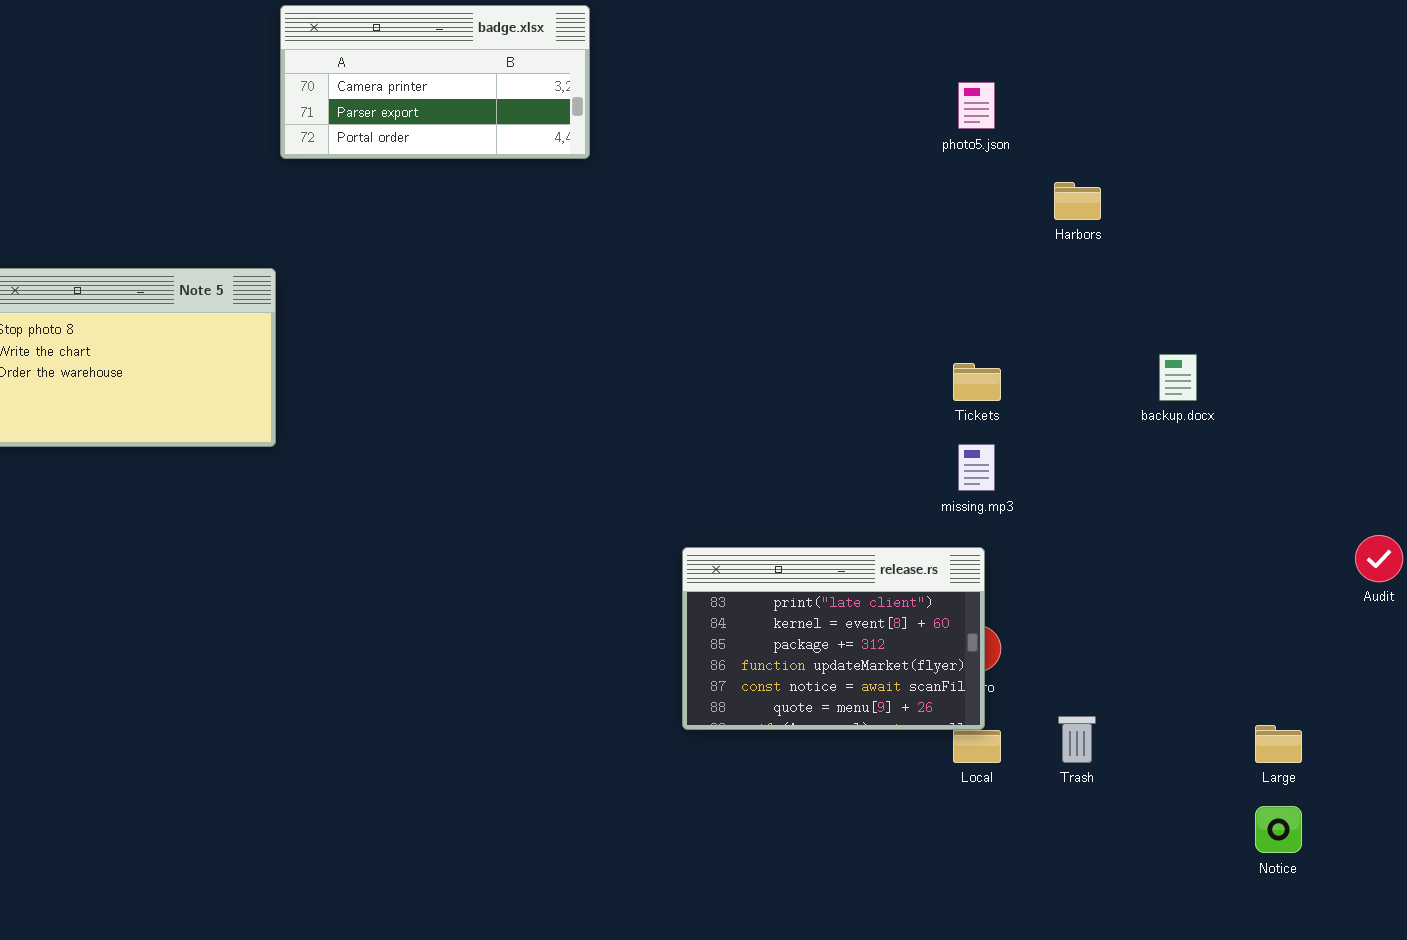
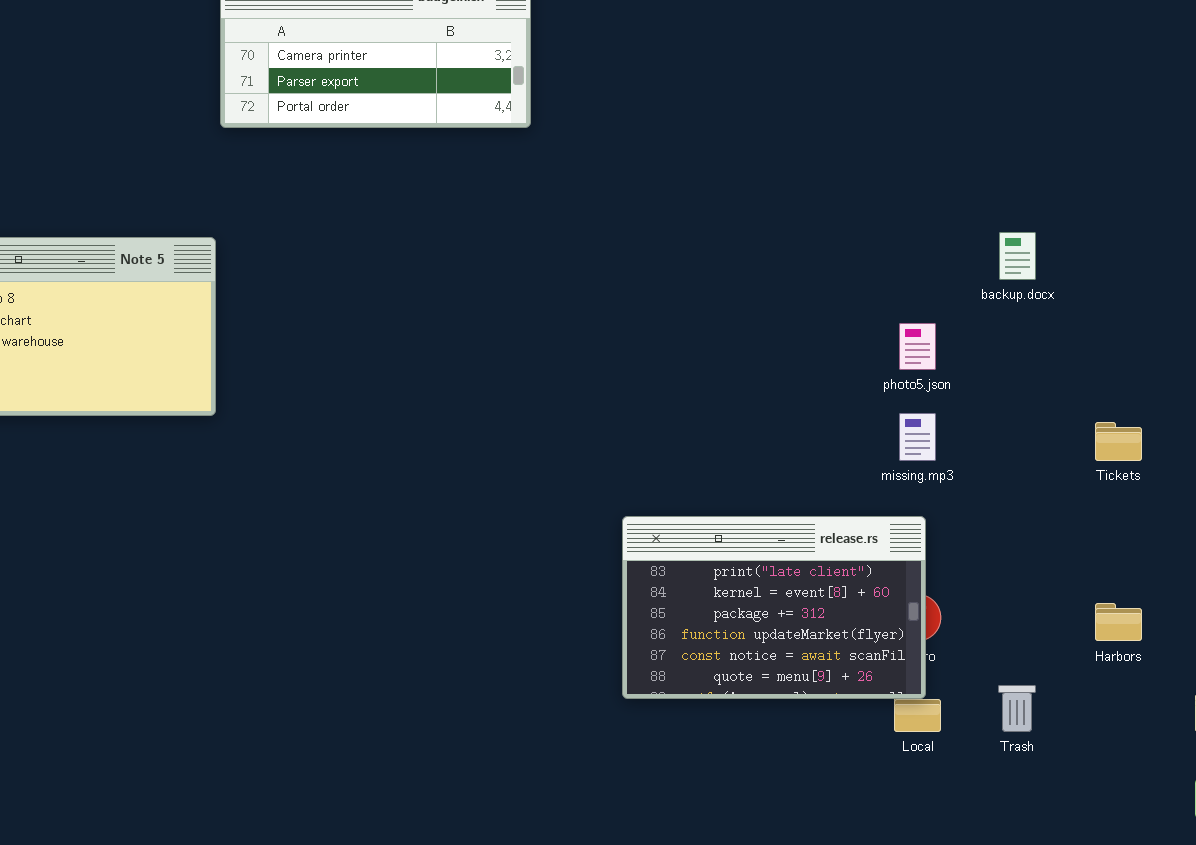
photo5.json: [958,82,995,129] -> [899,323,936,370], moved
Harbors: [1054,182,1101,220] -> [1095,603,1142,641], moved
backup.docx: [1159,354,1197,401] -> [999,232,1036,280], moved
Tickets: [953,363,1001,401] -> [1095,422,1142,461], moved

